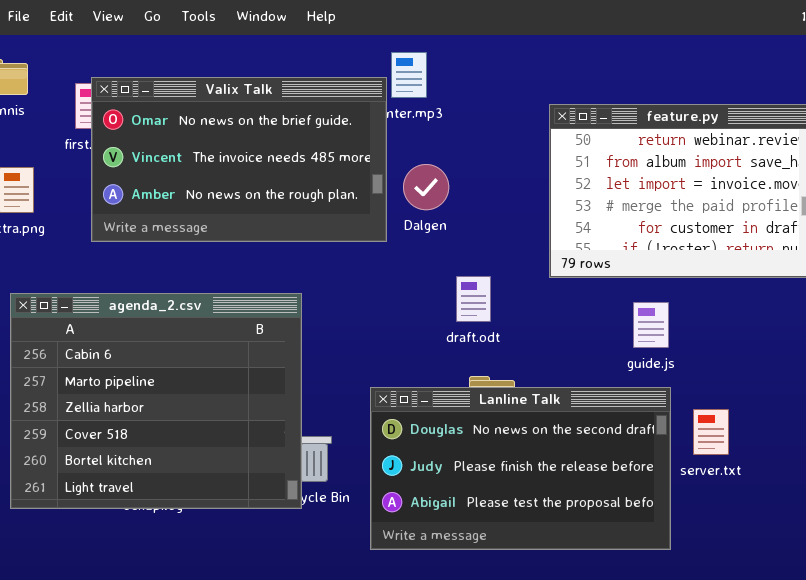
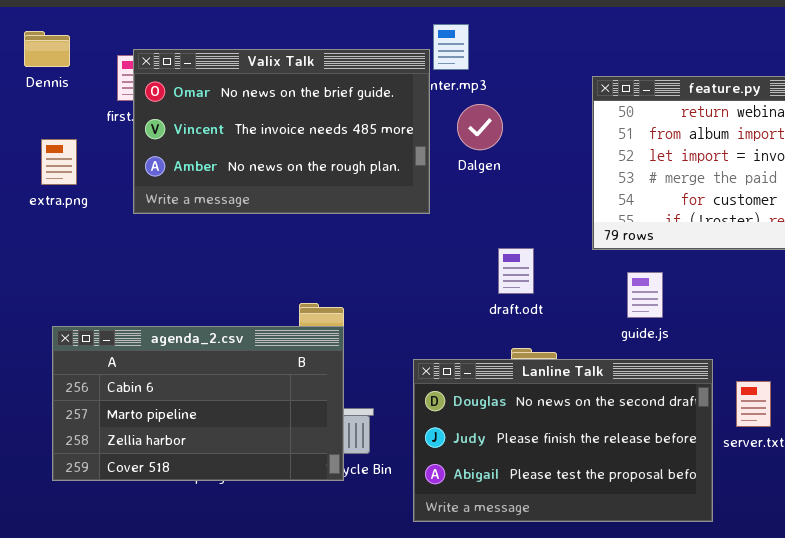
Dalgen: [403,164,449,210] -> [457,104,503,150], moved
agenda_2.csv: [10,293,302,509] -> [52,326,344,481], resized
guide.js: [633,302,669,348] -> [627,272,663,318], moved

